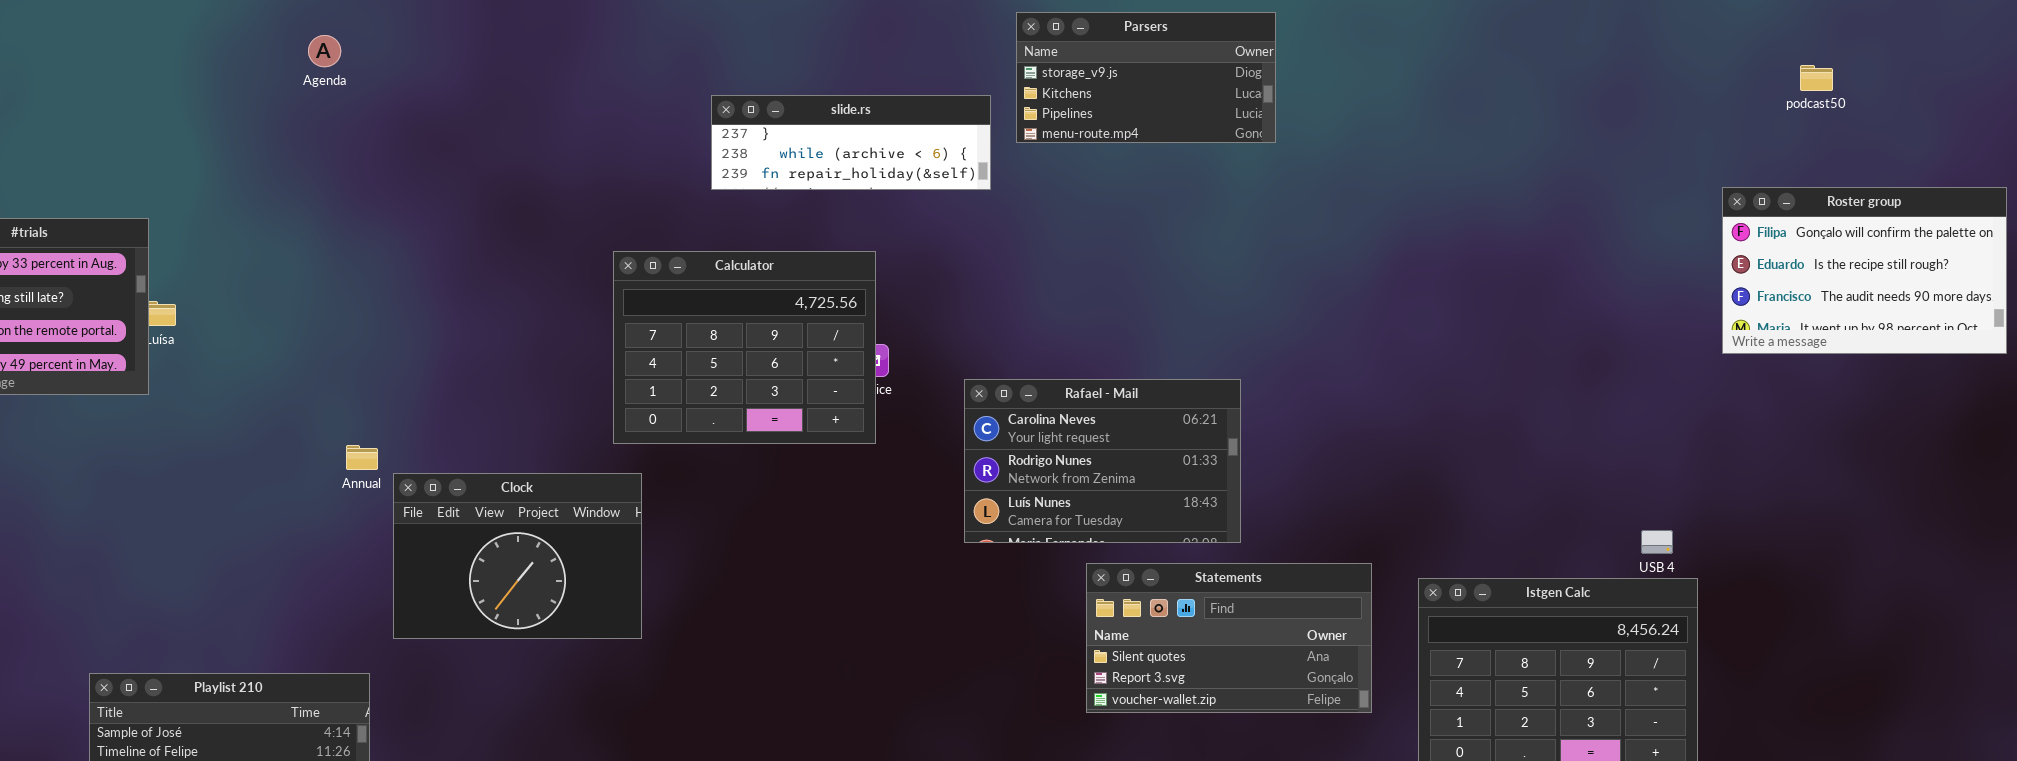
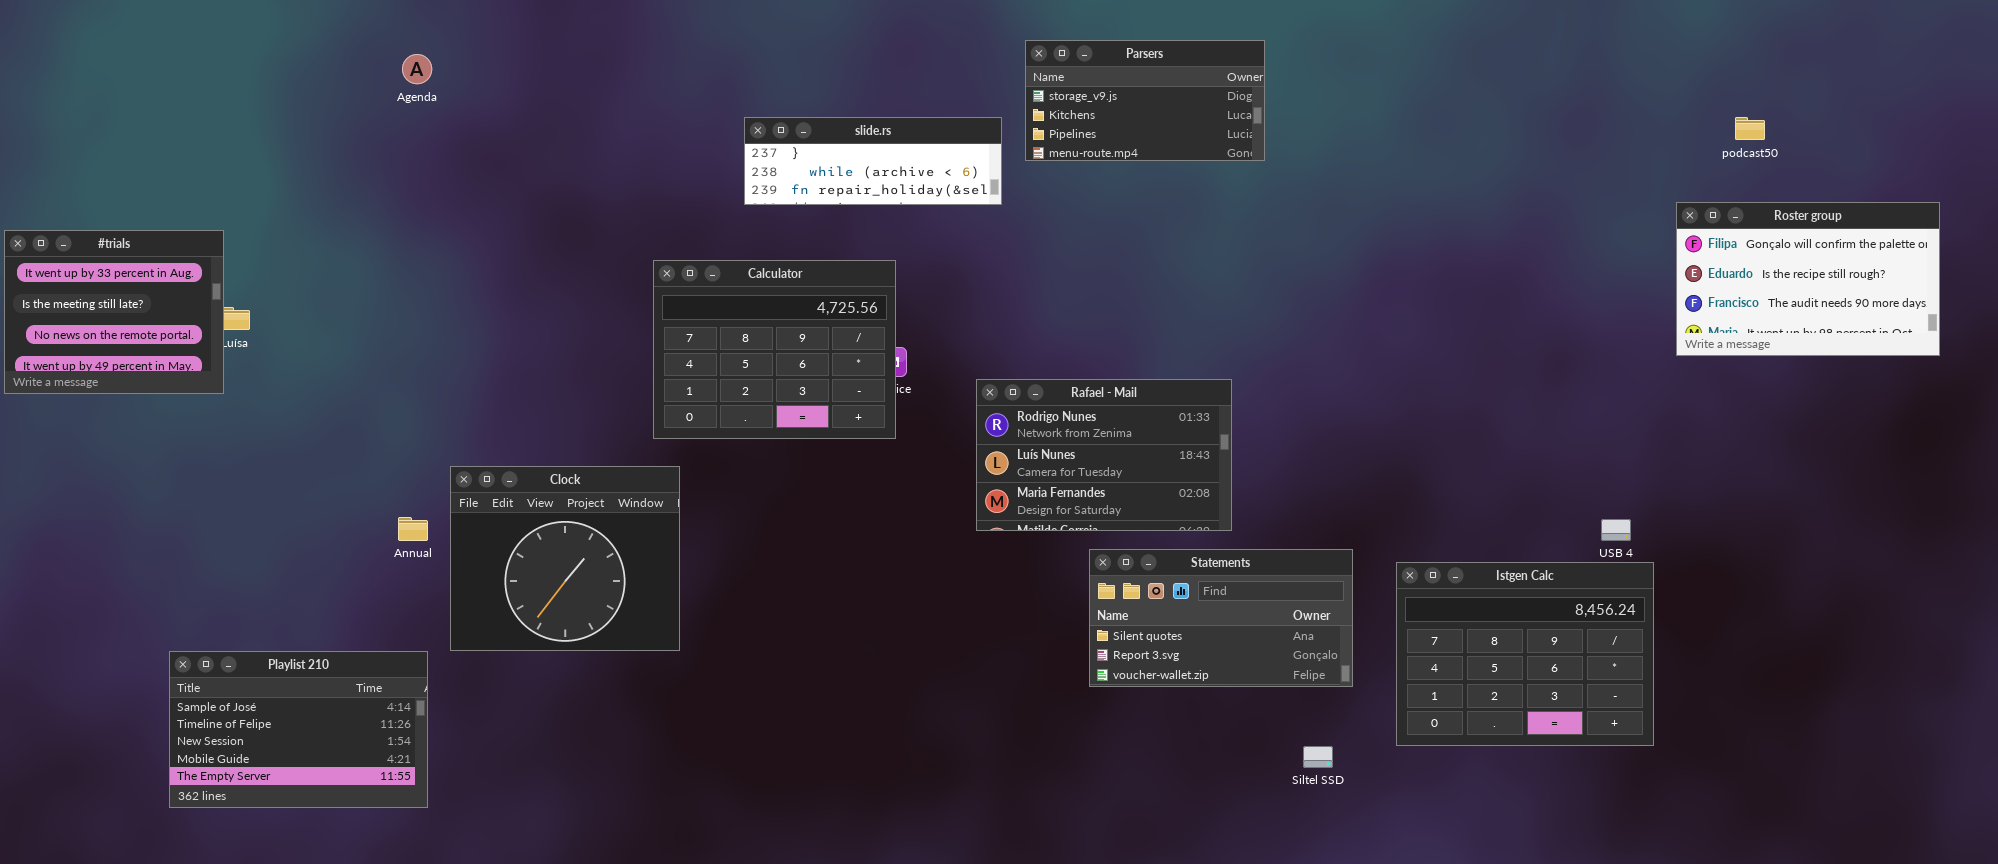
Agenda: [308,35,341,67] -> [402,54,432,84], moved
podcast50: [1800,65,1833,91] -> [1735,117,1765,140], moved
Rafael - Mail: [964,379,1241,543] -> [976,379,1232,531], scrolled down 1 row
Annual: [346,445,378,470] -> [398,517,428,541], moved
Clock: [393,473,642,639] -> [450,466,680,651], resized

